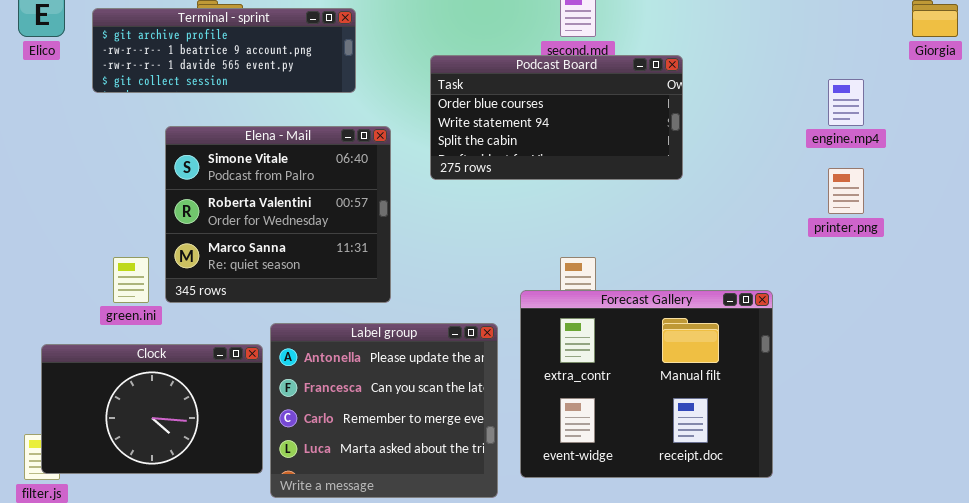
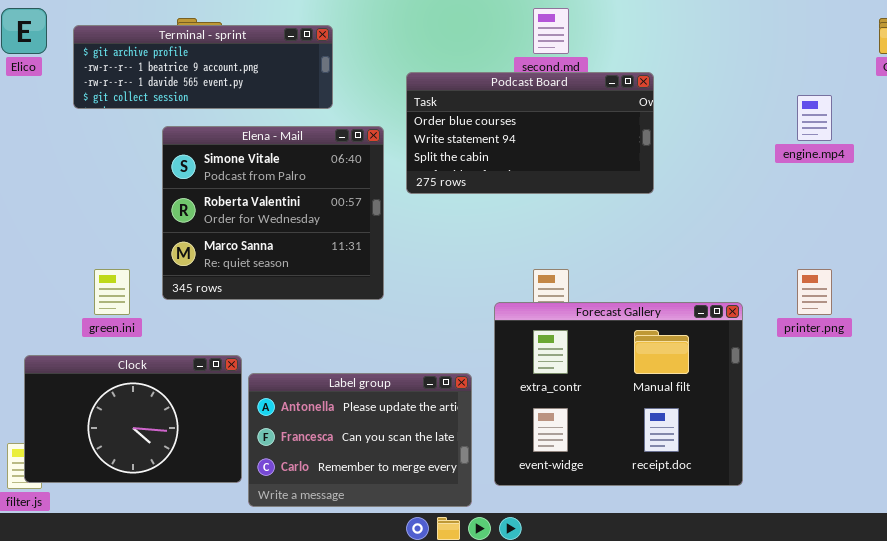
Elena - Mail: [165,126,391,303] -> [162,126,384,300], moved
printer.png: [828,168,864,214] -> [797,269,832,315], moved
Label group: [270,323,498,498] -> [248,373,472,507], resized

